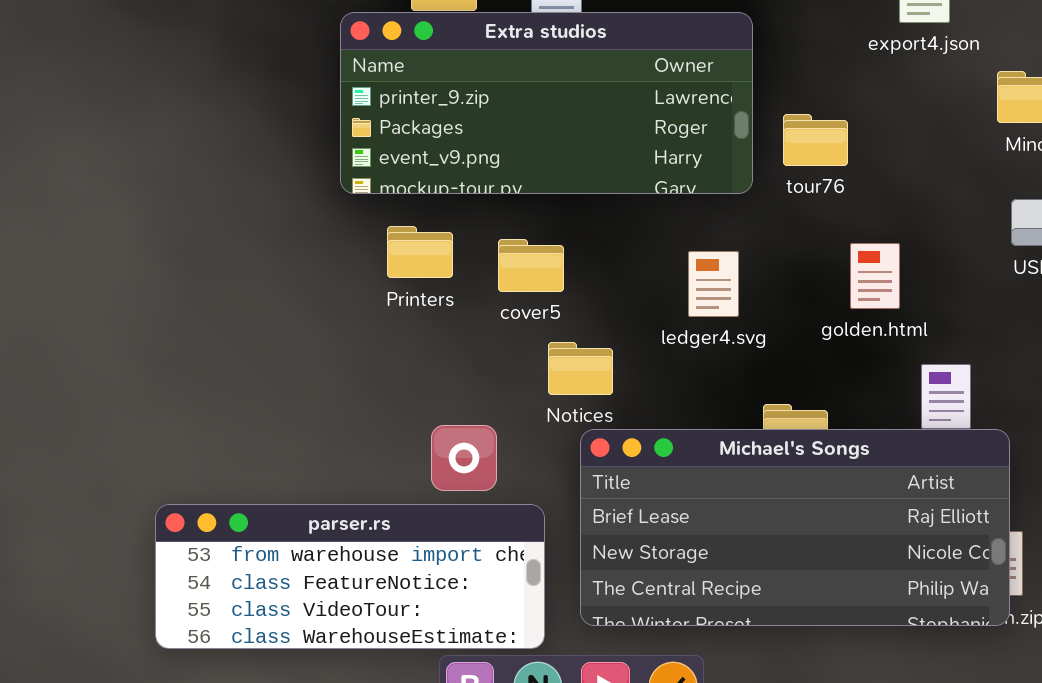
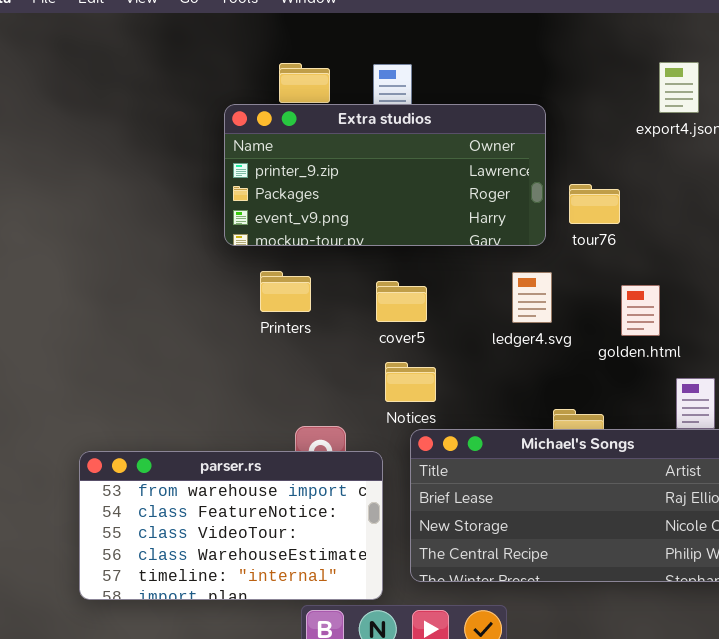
cover5: [498,239,564,292] -> [376,281,427,322], moved
ledger4.svg: [688,251,739,317] -> [512,272,552,323], moved
parser.rs: [155,504,545,649] -> [79,451,383,600], resized

